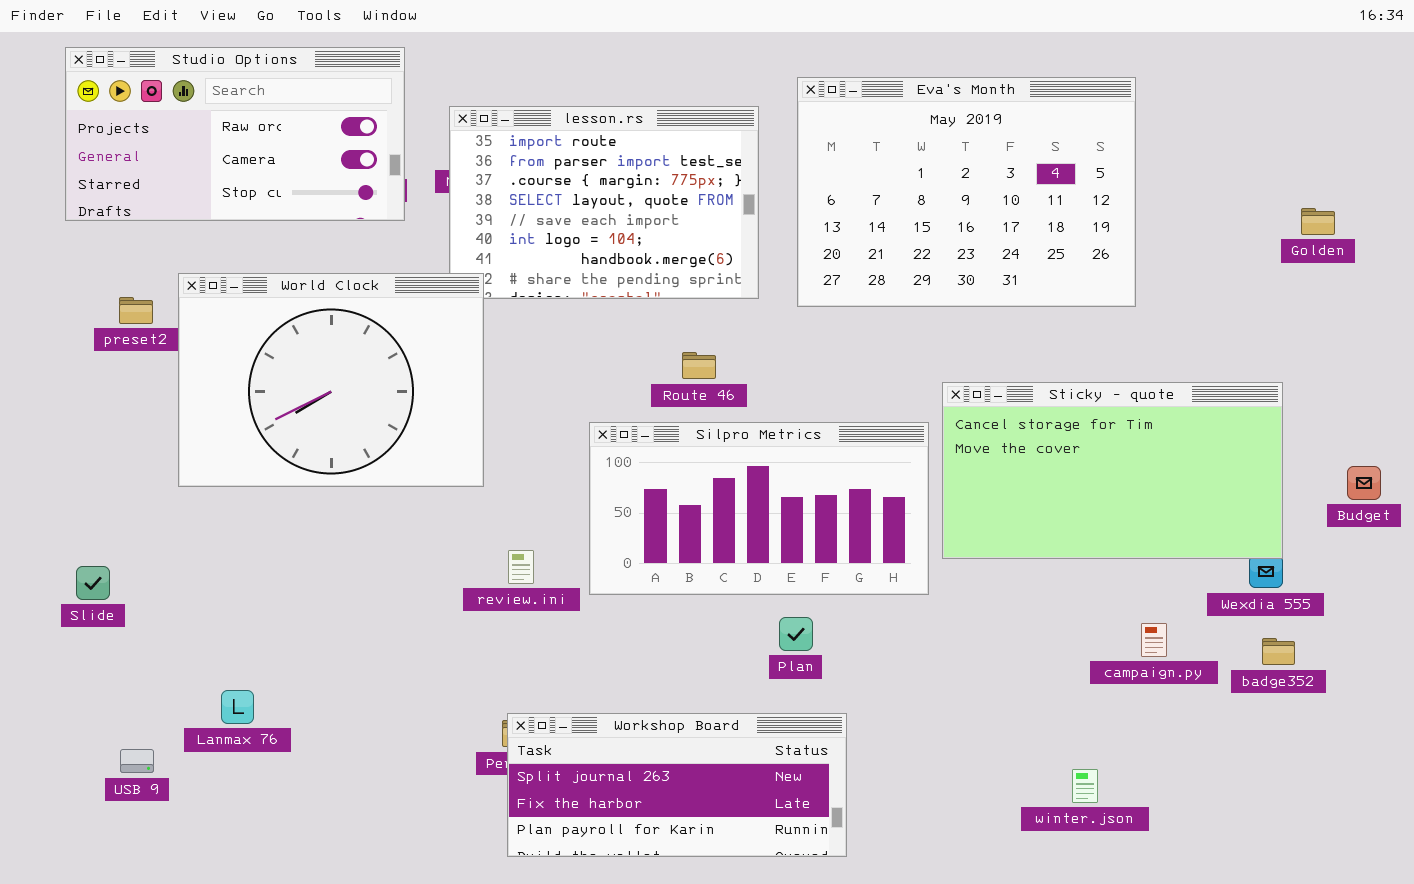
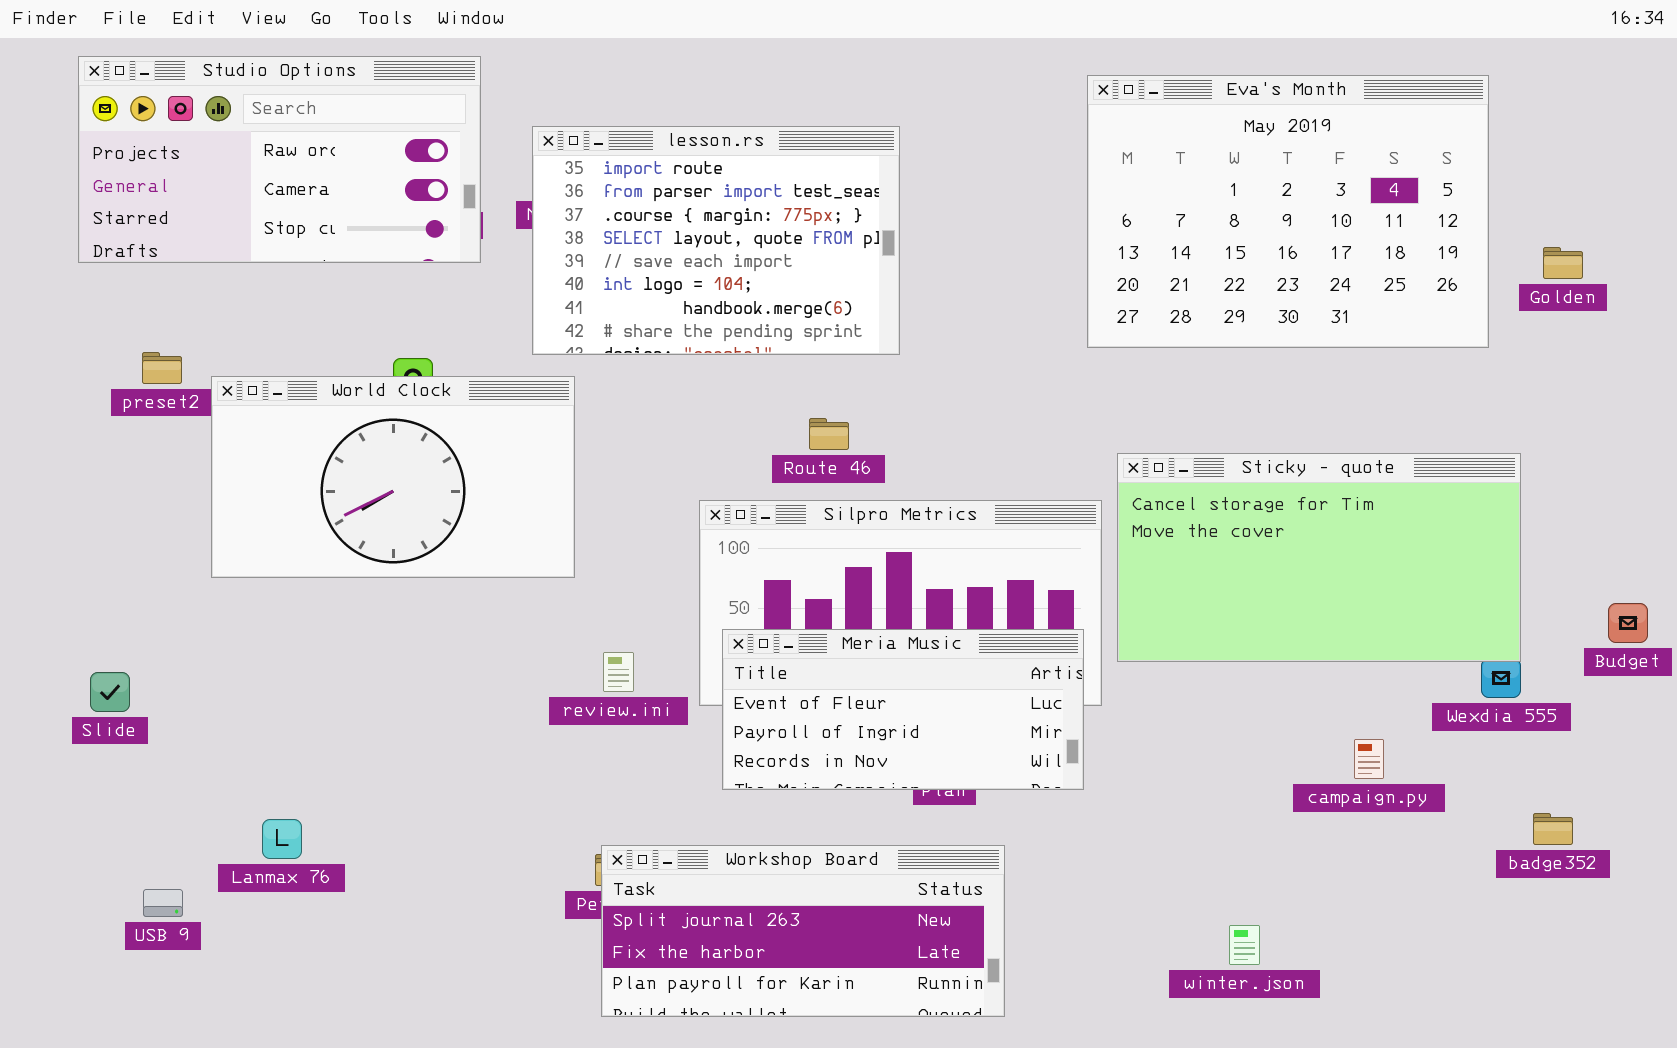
Eva's Month: [797,77,1136,307] -> [1087,75,1489,348], moved
World Clock: [178,273,484,487] -> [211,376,575,578], resized
Budget: [1347,466,1381,500] -> [1608,603,1648,643], moved
Meria Music: none -> [722,629,1084,790], opened
badge352: [1262,638,1295,665] -> [1533,813,1573,845], moved
winter.json: [1072,769,1098,803] -> [1229,925,1260,965], moved

